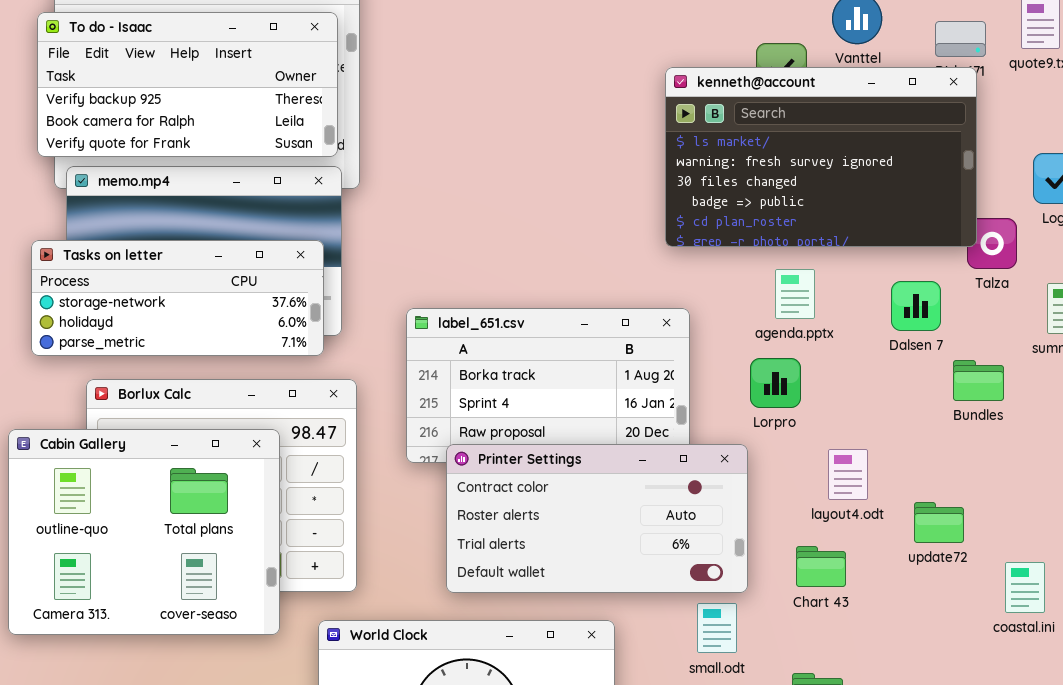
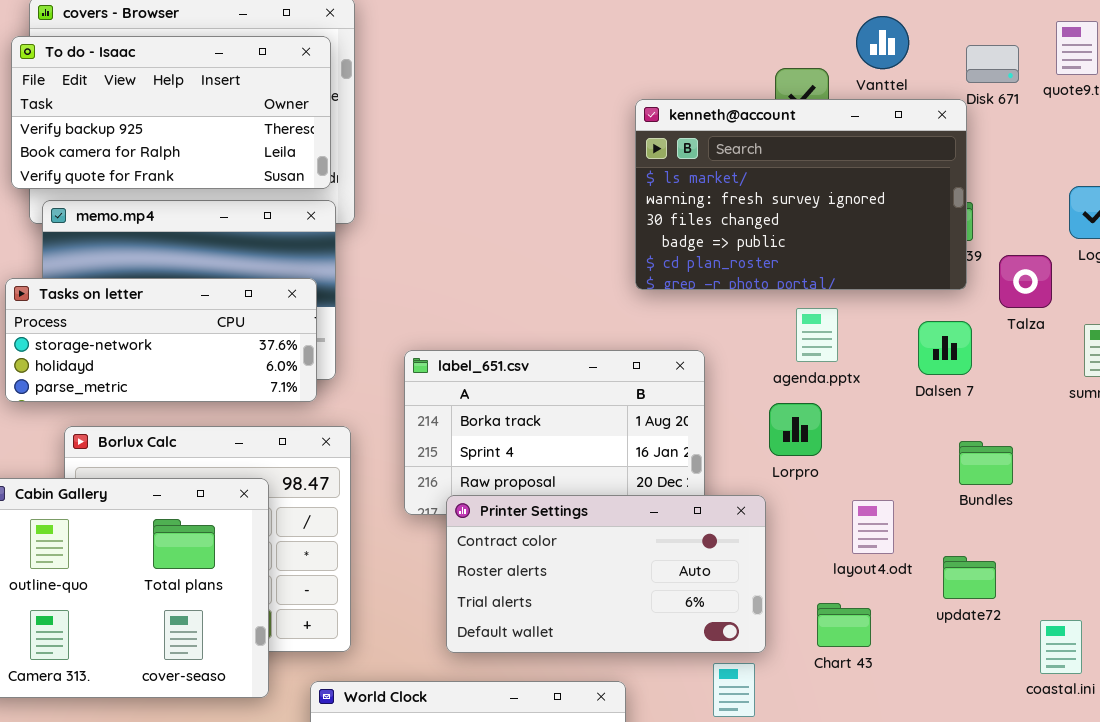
kenneth@account: [665,67,977,247] -> [635,99,967,290], moved
Bundles: [953,360,1004,401] -> [959,441,1013,485], moved

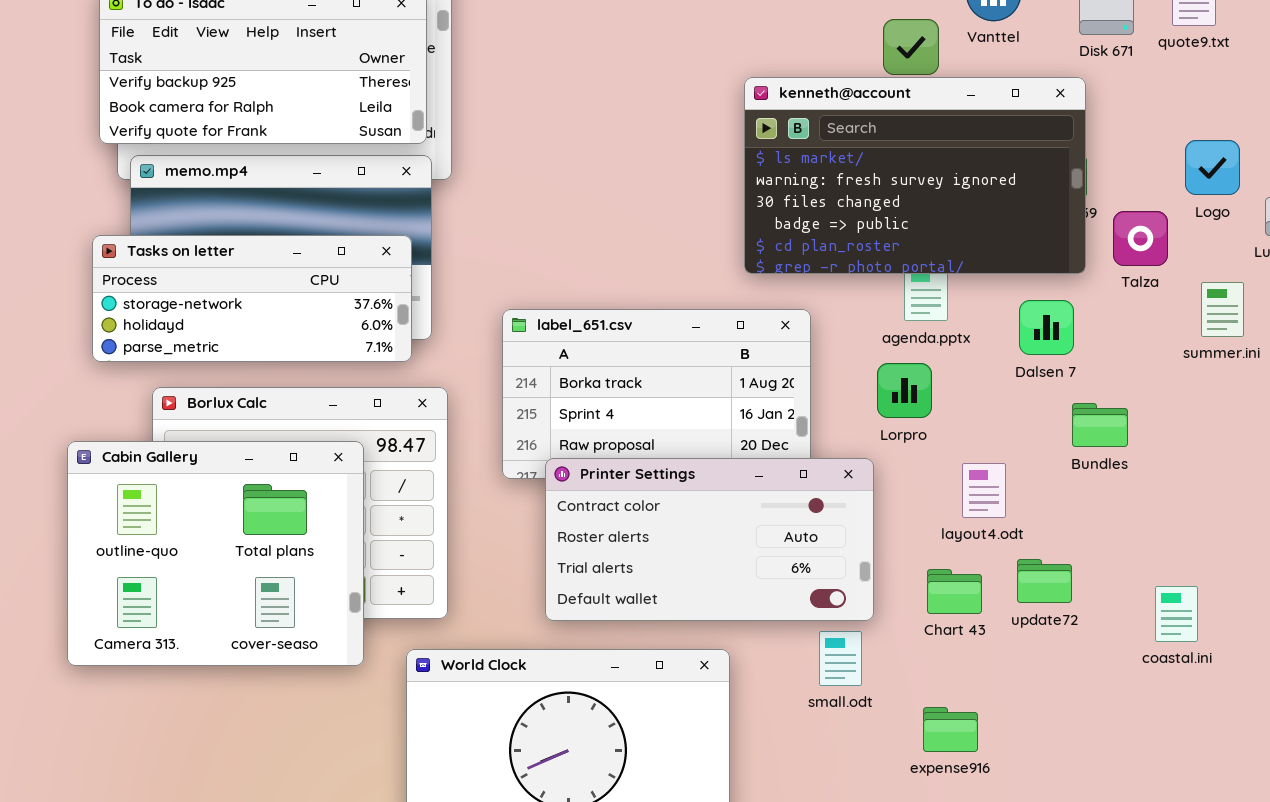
kenneth@account: [635,99,967,290] -> [744,77,1086,274], moved
Dalsen 7: [918,321,972,375] -> [1019,300,1074,355], moved
update72: [943,556,996,599] -> [1017,559,1072,603], moved

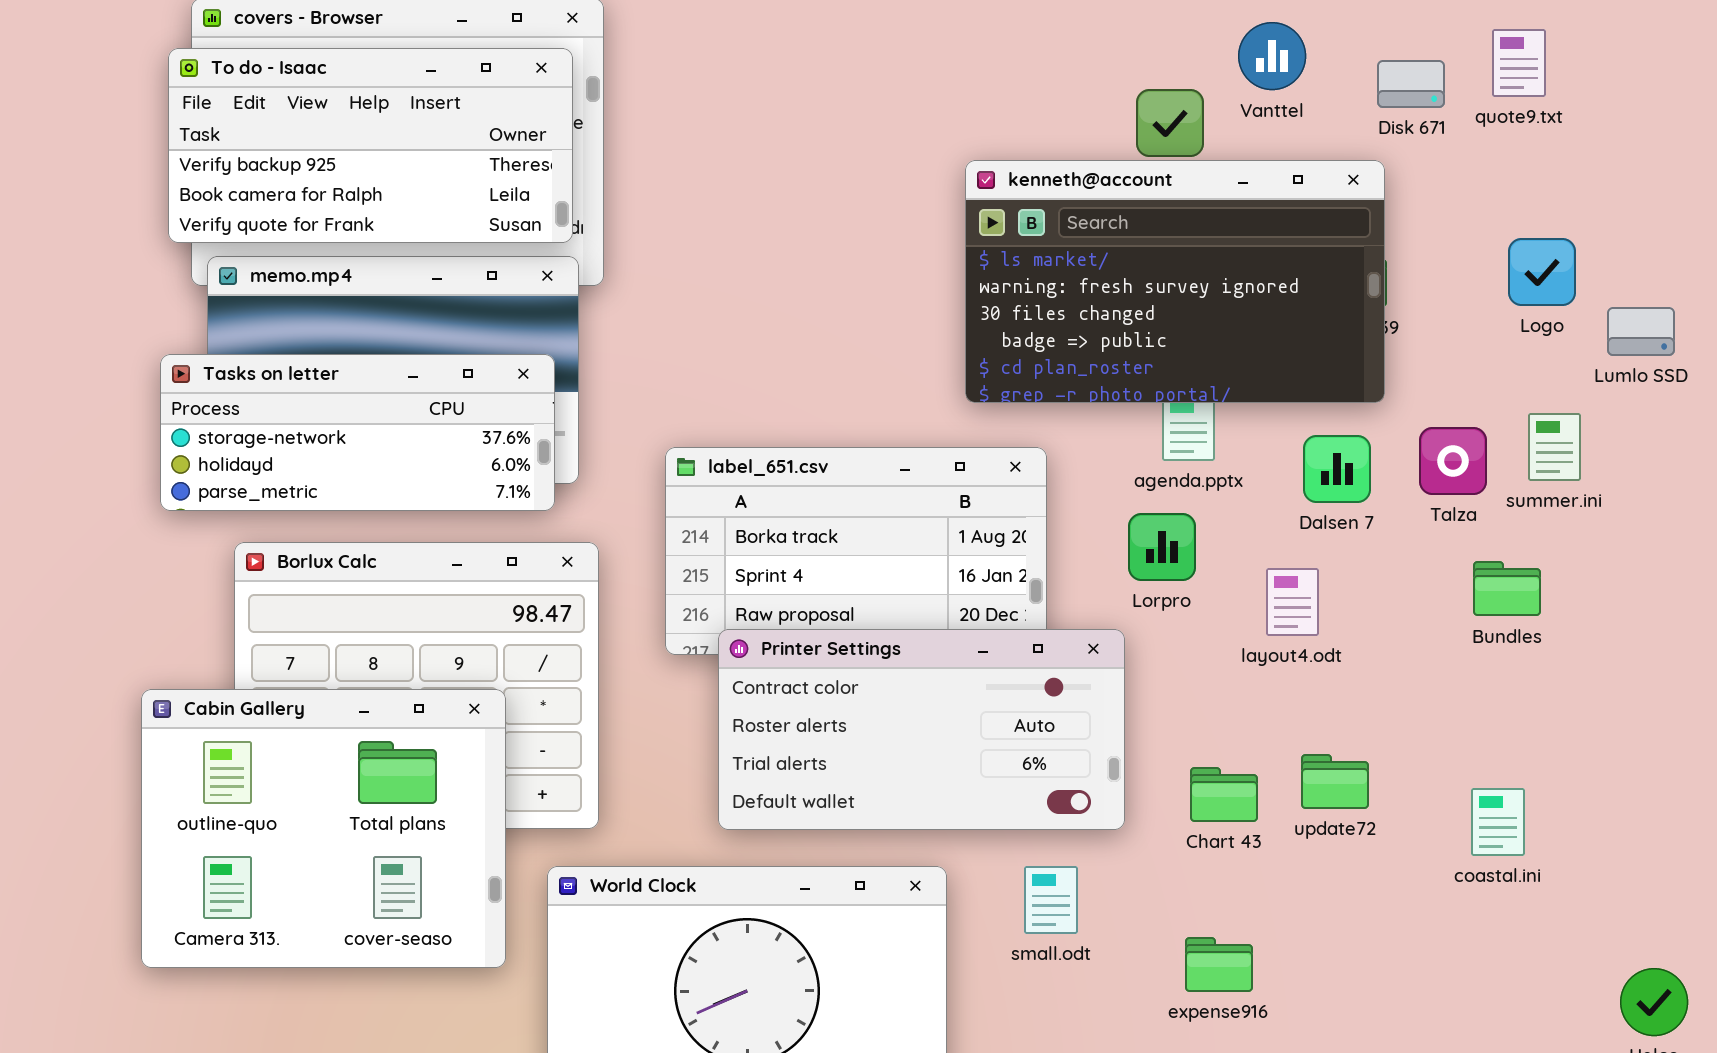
Talza: [1113,211,1168,266] -> [1419,427,1487,495], moved
Bundles: [1072,403,1128,447] -> [1473,561,1541,616], moved
Cabin Gallery: [67,441,364,666] -> [141,689,506,968], moved
layout4.odt: [962,463,1006,518] -> [1266,568,1319,636], moved
small.odt: [819,631,862,686] -> [1024,866,1078,934], moved

